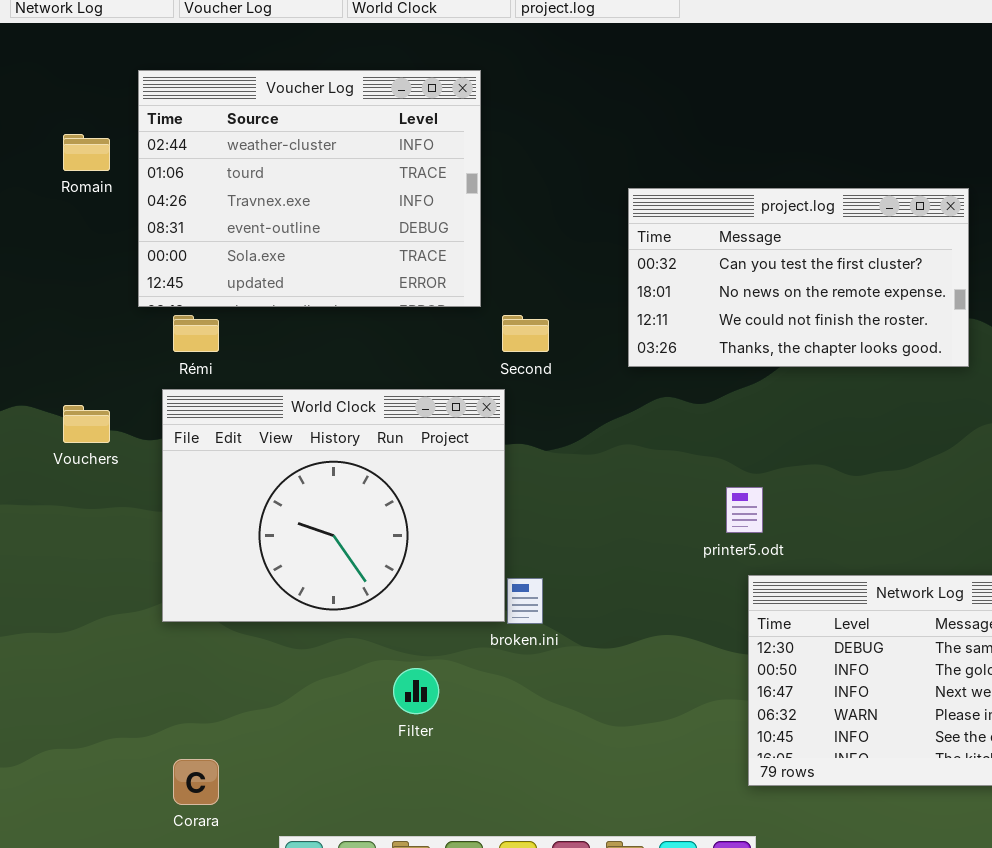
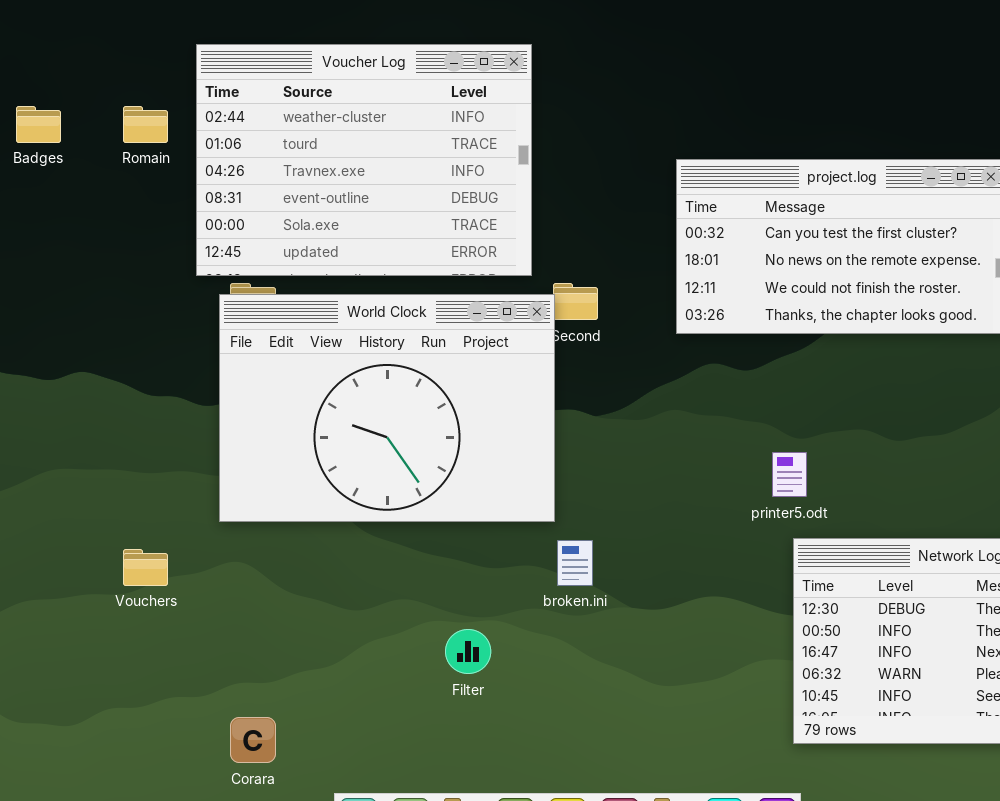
World Clock: [162,389,505,622] -> [219,294,555,522], moved
Vouchers: [63,405,110,443] -> [123,549,168,586], moved

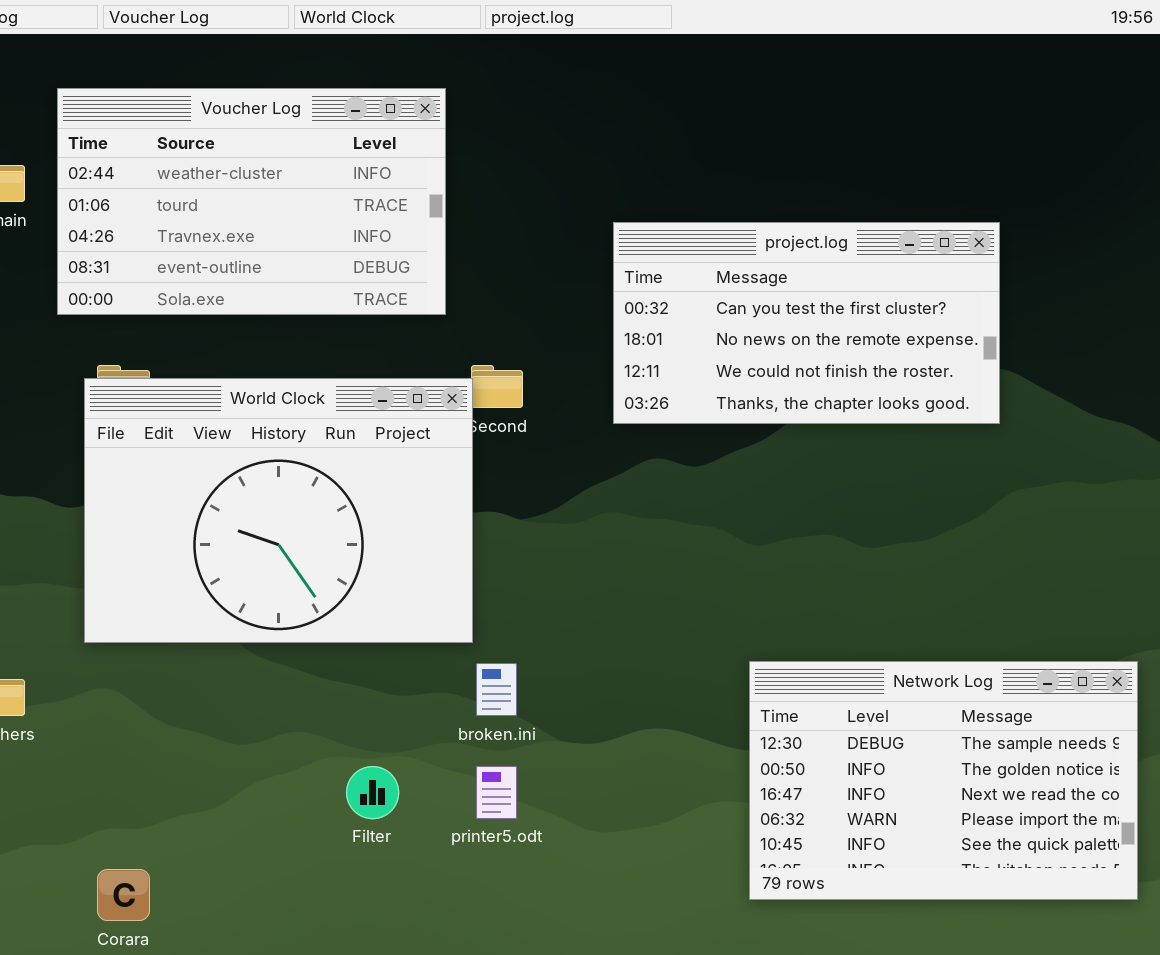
Voucher Log: [196,44,532,276] -> [57,88,446,315], resized
printer5.odt: [772,452,807,497] -> [476,766,517,819], moved

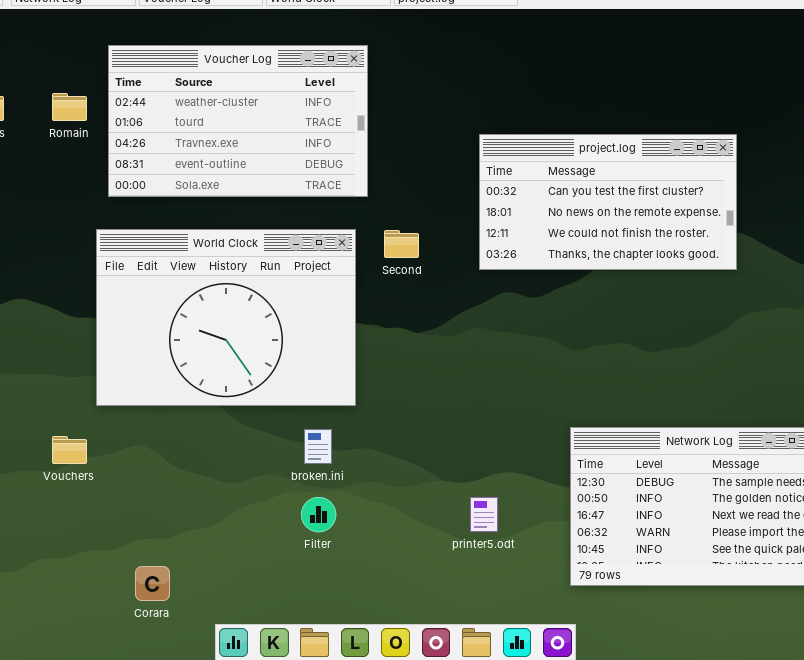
World Clock: [84,378,473,643] -> [96,229,356,406], moved
broken.ini: [476,663,517,716] -> [304,429,332,464], moved
printer5.odt: [476,766,517,819] -> [470,497,498,532], moved

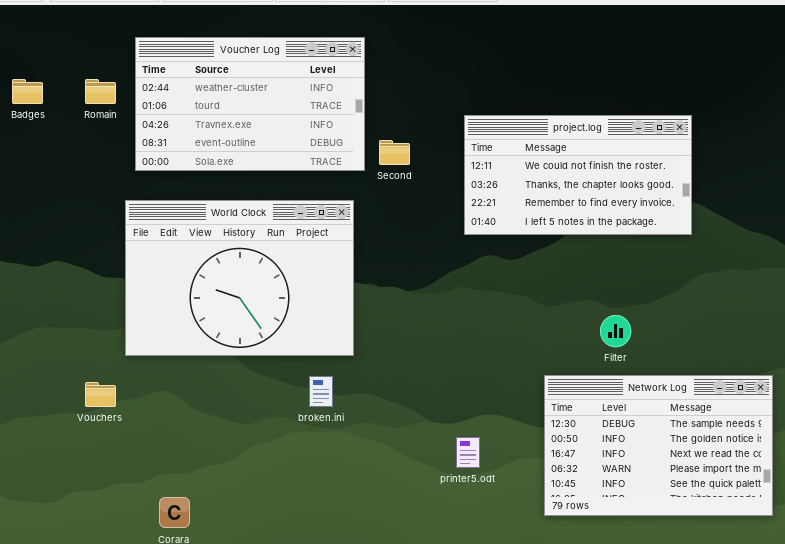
project.log: [479,134,737,270] -> [464,115,692,235], scrolled down 2 rows
Second: [384,230,419,258] -> [379,140,410,165], moved
Filter: [301,497,336,532] -> [600,315,631,347], moved

